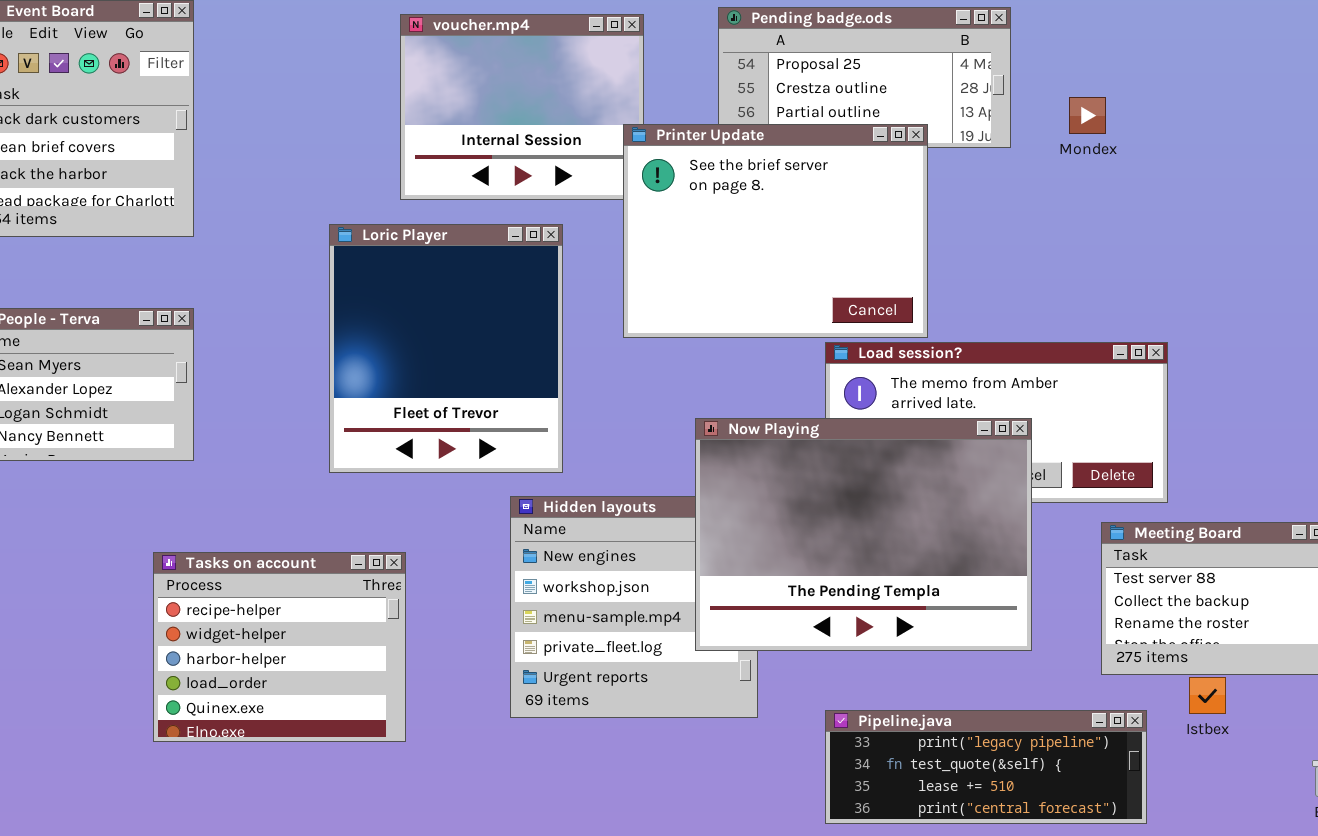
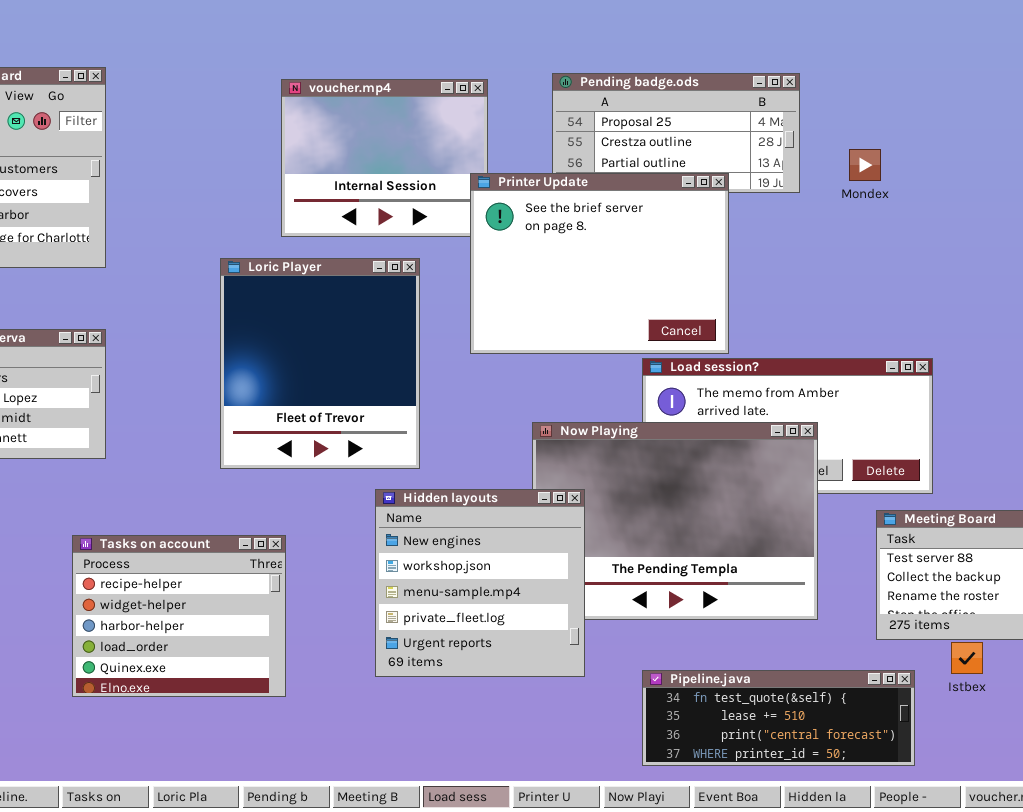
Hidden layouts: [510,496,758,718] -> [375,489,585,677], raised
Pipeline.java: [825,710,1147,824] -> [642,670,915,766], scrolled down 1 row

